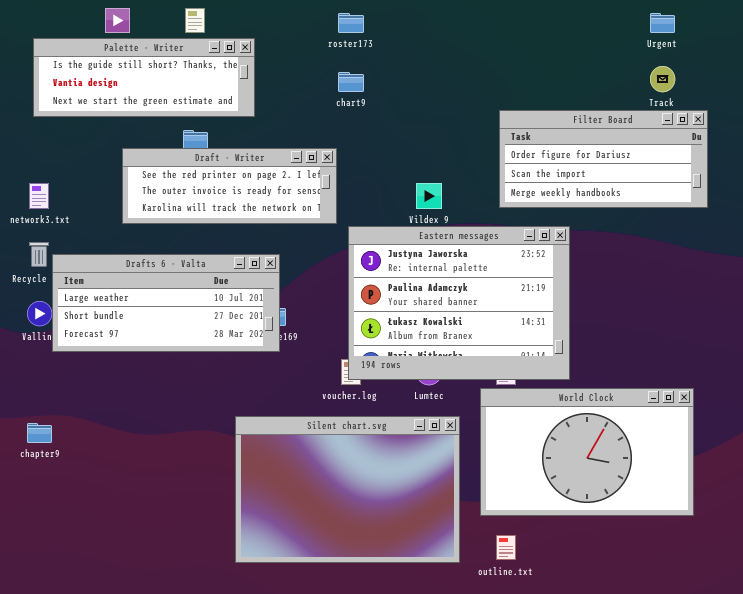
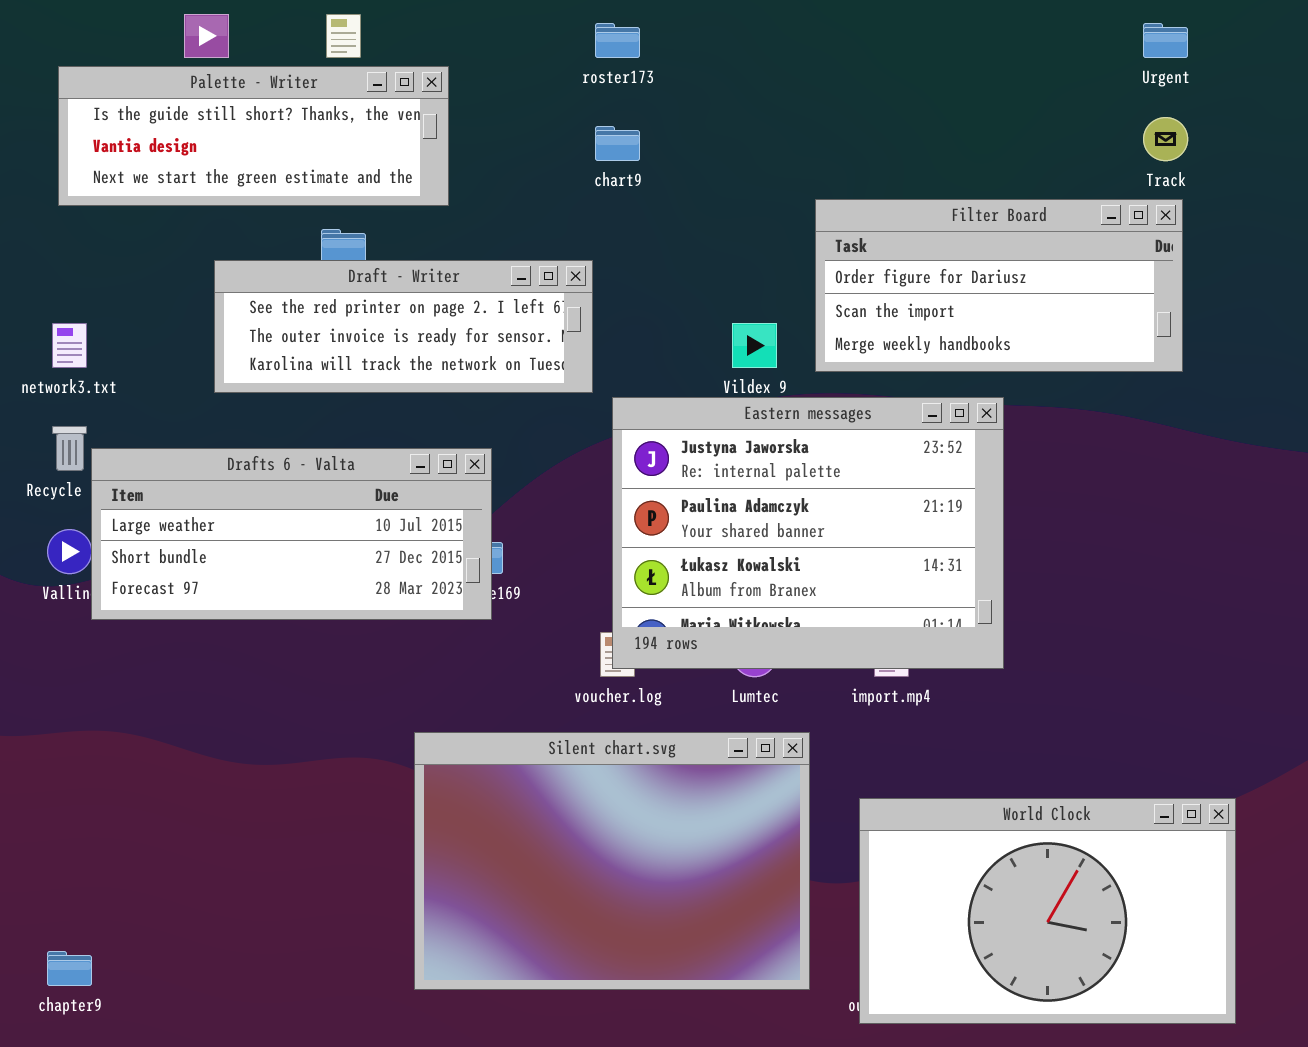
Filter Board: [499,110,708,208] -> [815,199,1183,372], moved
World Clock: [480,388,694,516] -> [859,798,1236,1024], moved
chapter9: [27,423,52,443] -> [47,951,92,986], moved

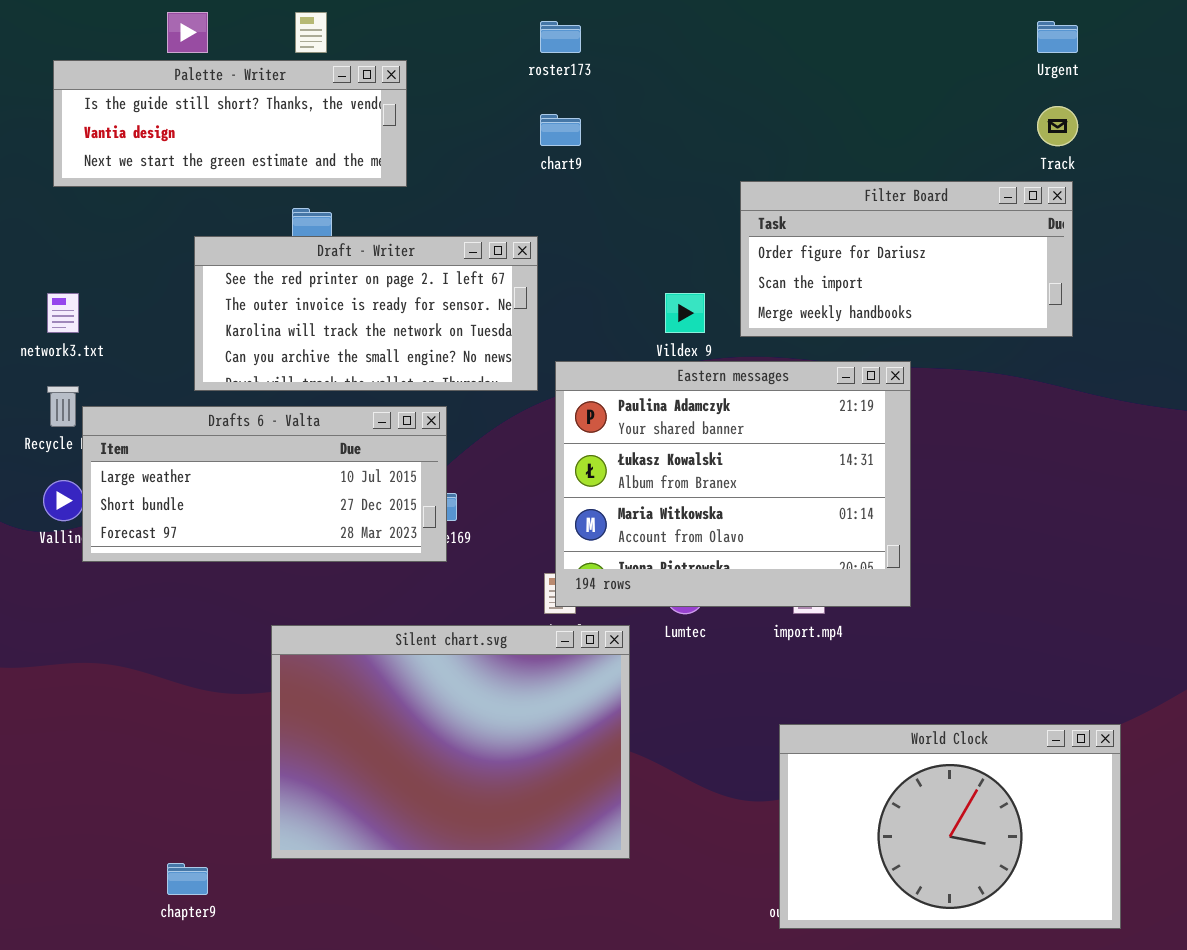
Draft - Writer: [214,260,593,393] -> [194,236,538,391], resized
Eastern messages: [612,397,1004,669] -> [555,361,911,607], scrolled down 1 row
Silent chart.svg: [414,732,810,990] -> [271,625,630,859], moved
chapter9: [47,951,92,986] -> [167,863,208,895], moved

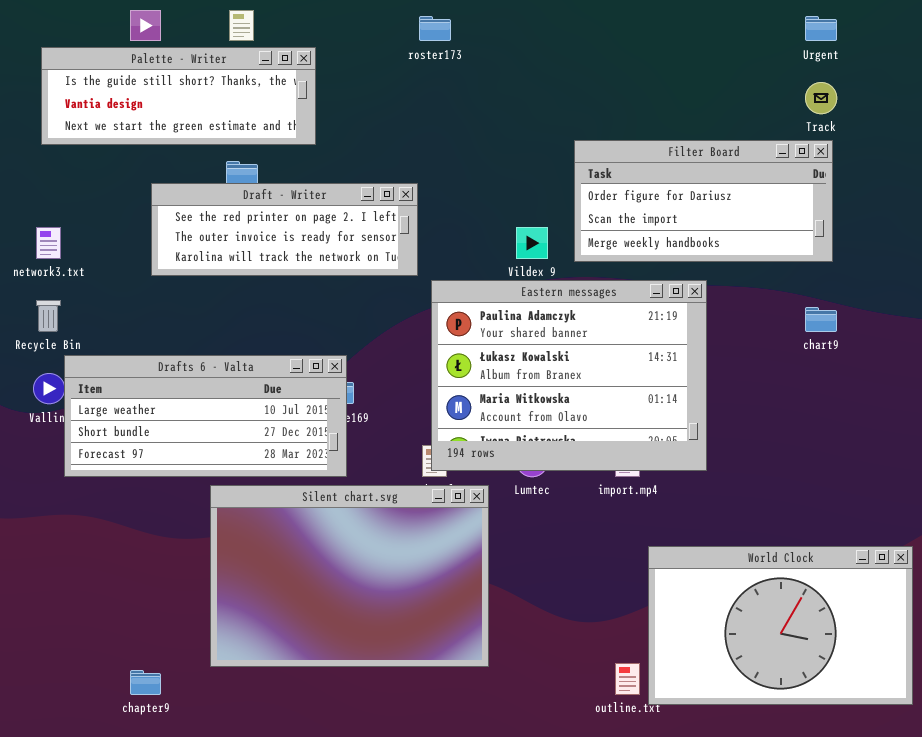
chart9: [540,114,581,146] -> [805,307,837,332], moved
Draft - Writer: [194,236,538,391] -> [151,183,418,276], resized
Drafts 6 - Valta: [82,406,447,562] -> [64,355,347,477], moved
World Clock: [779,724,1121,929] -> [648,546,913,705], moved

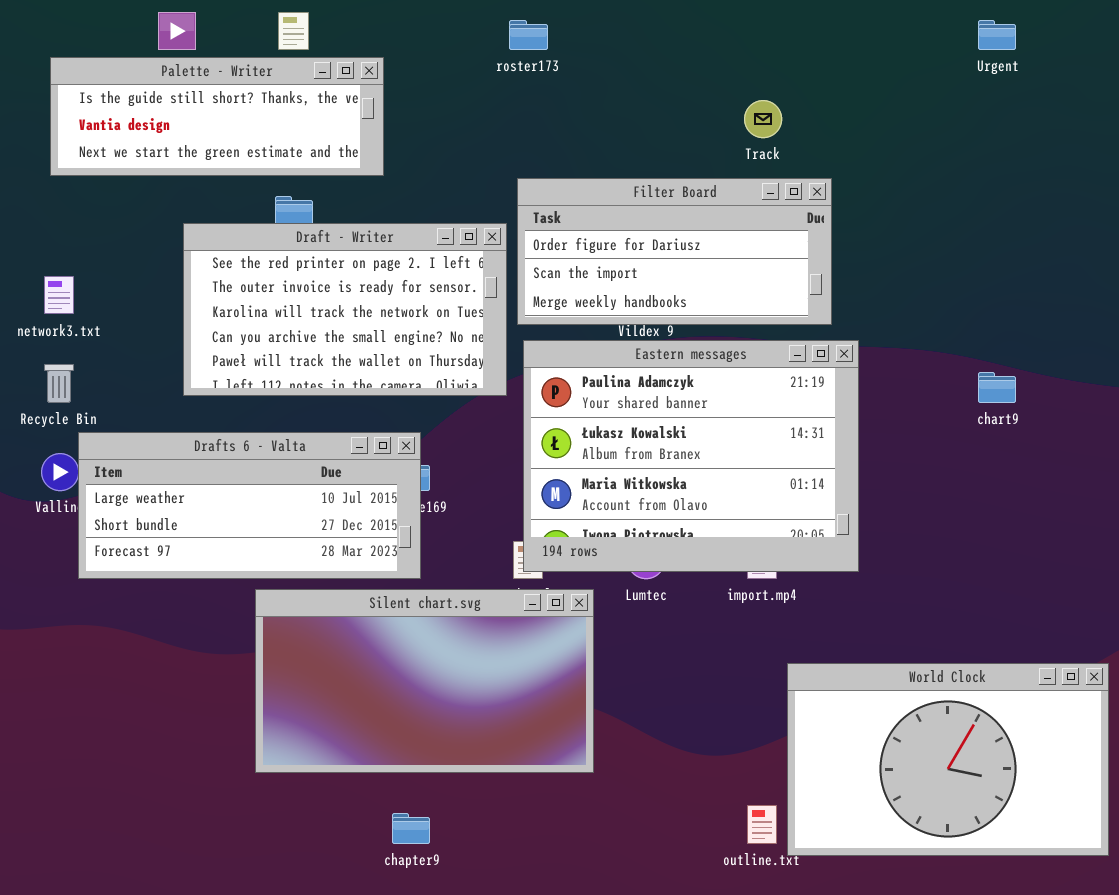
Track: [805,82,837,114] -> [744,100,782,138], moved
Filter Board: [574,140,833,262] -> [517,178,832,325], moved
Draft - Writer: [151,183,418,276] -> [183,223,507,396], resized
Silent chart.svg: [210,485,489,667] -> [255,589,594,773], resized
chapter9: [130,670,161,695] -> [392,813,430,844], moved

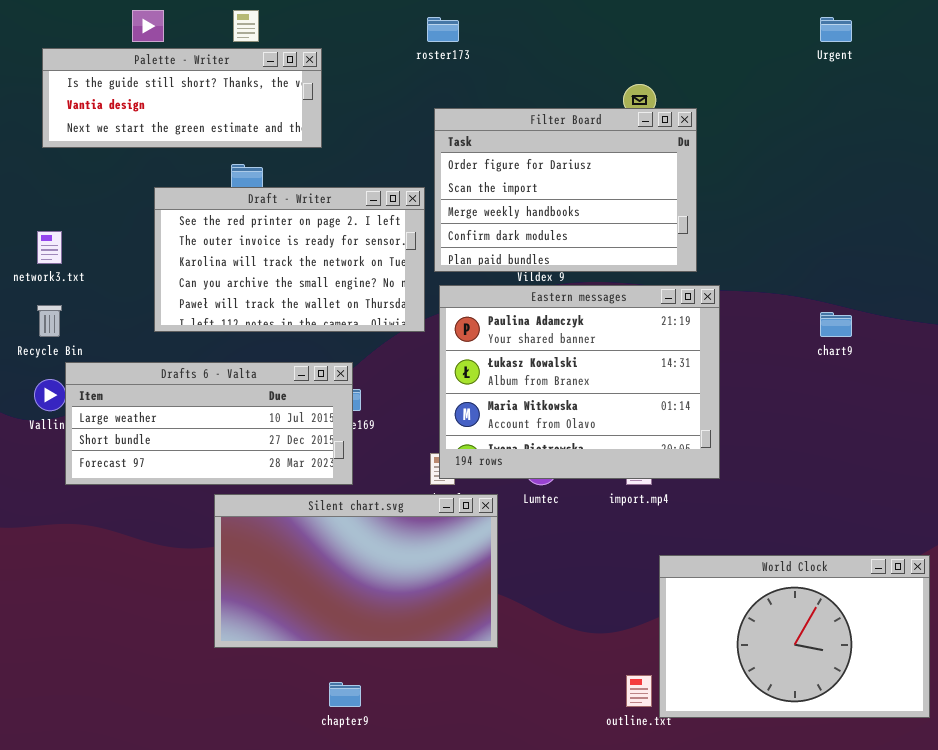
Filter Board: [517,178,832,325] -> [434,108,697,272], resized

